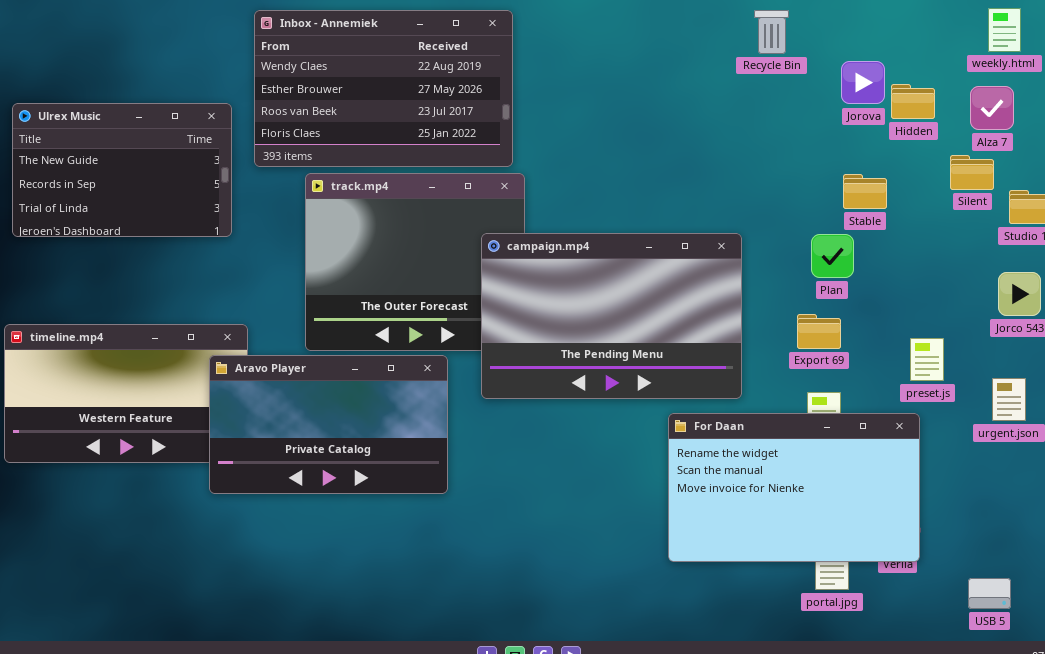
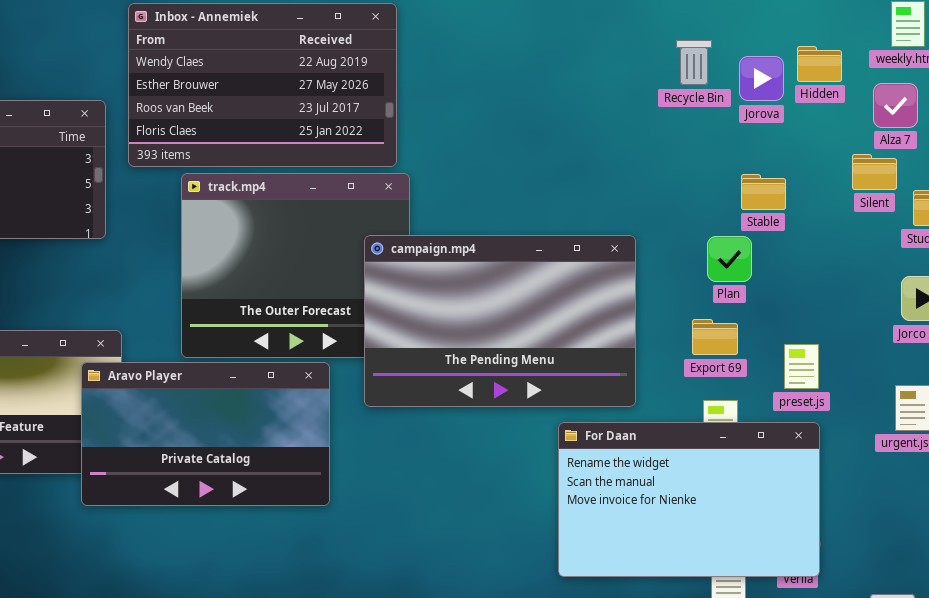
Recycle Bin: [754,10,789,54] -> [676,40,712,85], moved
Hidden: [891,84,935,119] -> [797,46,842,82], moved
preset.js: [910,338,944,381] -> [784,344,819,389], moved

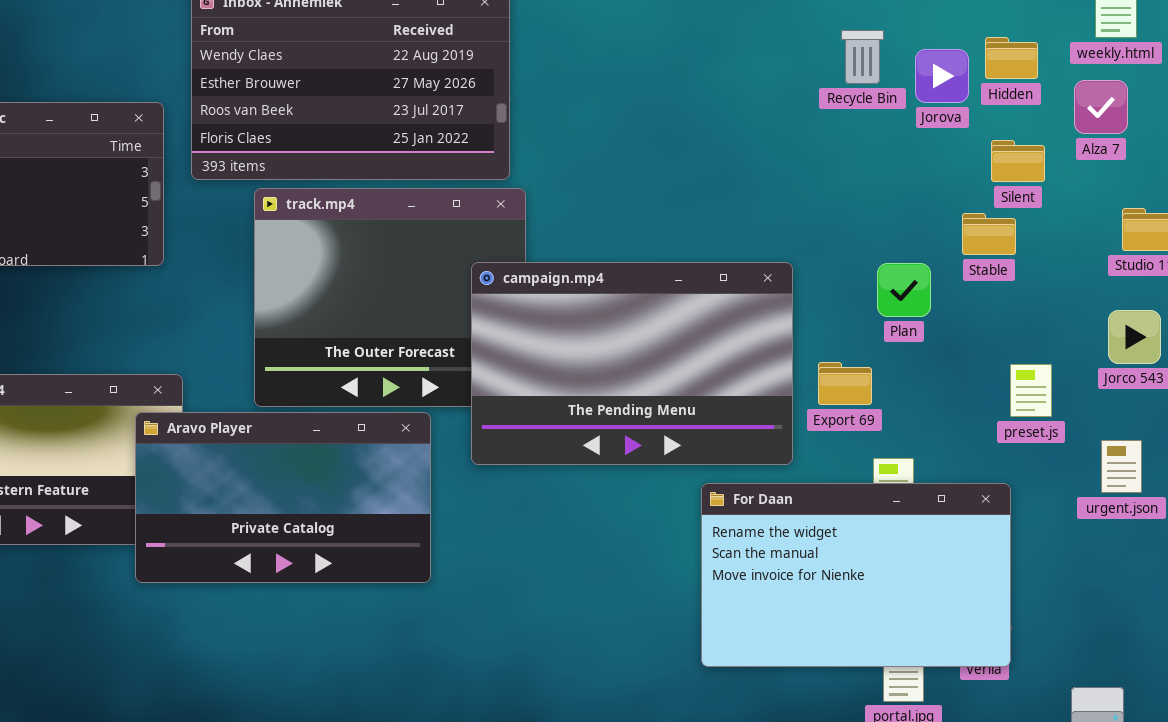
Silent: [852,154,897,190] -> [991,140,1045,182], moved
Stable: [741,174,786,210] -> [962,213,1016,255], moved
Export 69: [692,319,738,355] -> [818,362,872,405], moved
preset.js: [784,344,819,389] -> [1010,364,1052,417], moved

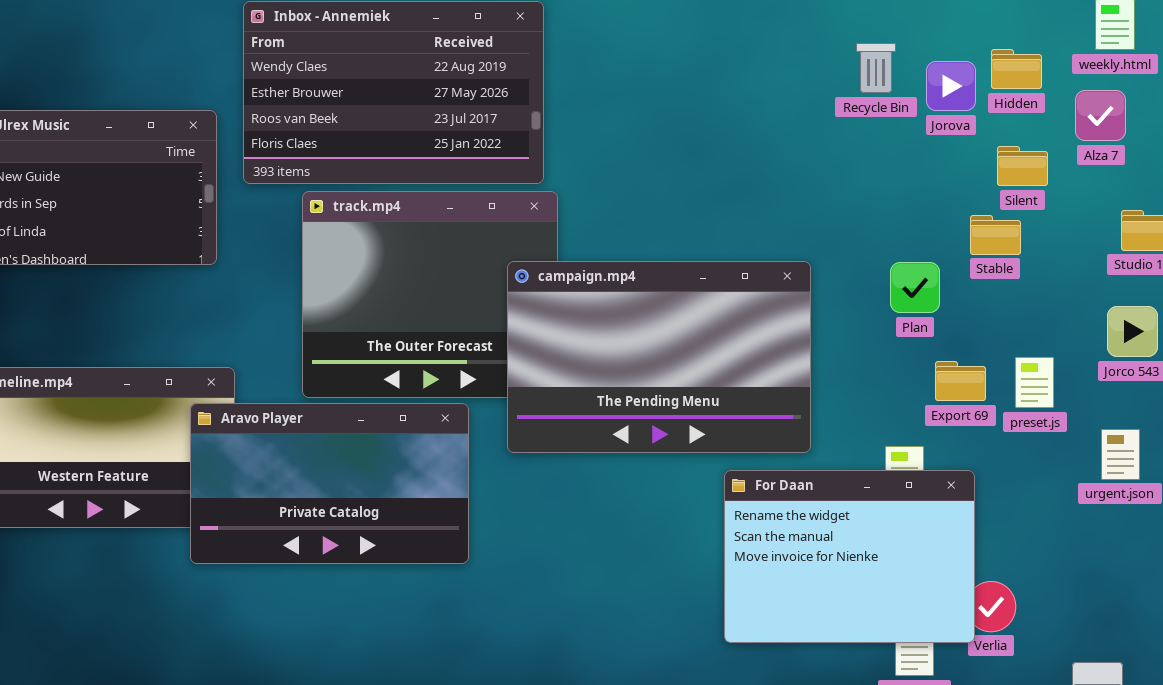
Export 69: [818,362,872,405] -> [935,361,986,401], moved
For Daan: [701,483,1011,667] -> [724,470,975,643], resized

